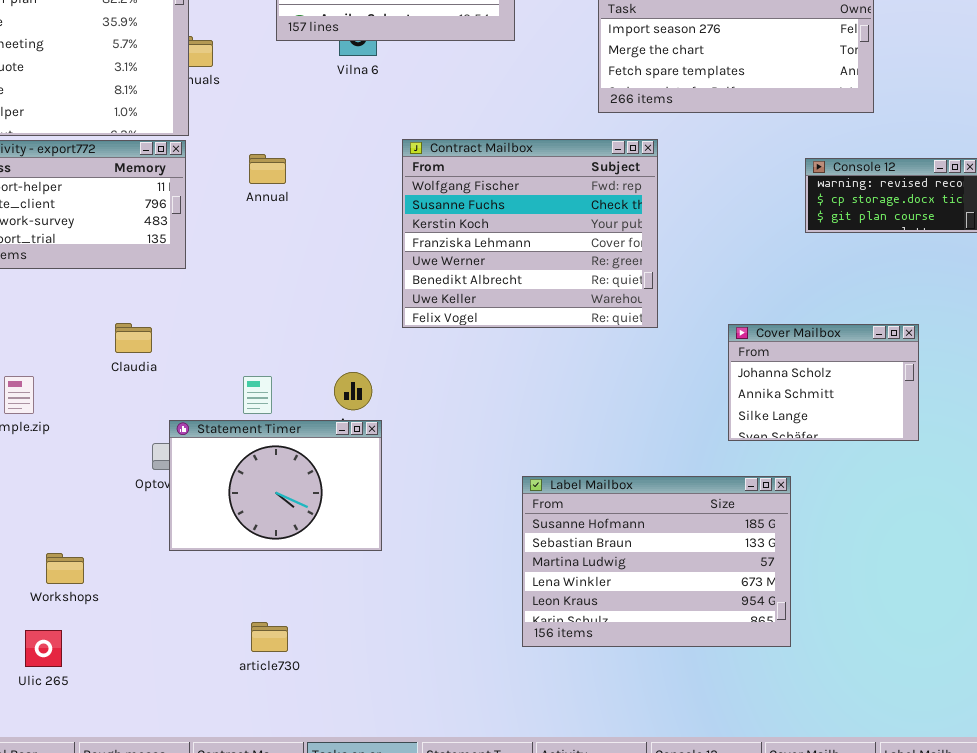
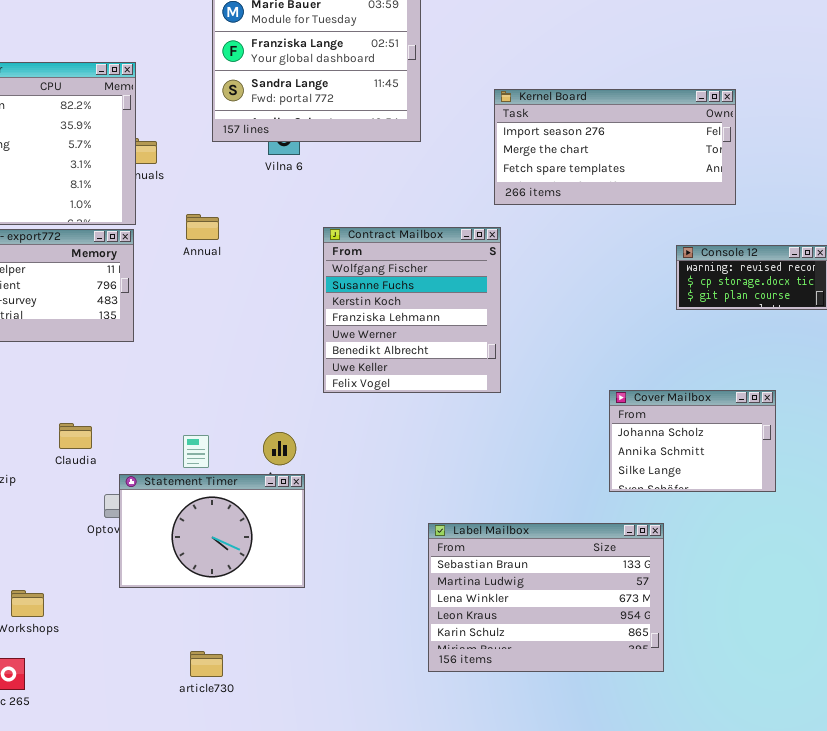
Contract Mailbox: [402,139,658,328] -> [323,227,501,393], resized
Annual: [249,154,286,184] -> [186,214,219,240], moved
Claudia: [115,323,152,353] -> [59,423,92,449], moved
Label Mailbox: [522,476,791,647] -> [428,523,664,672], scrolled down 1 row

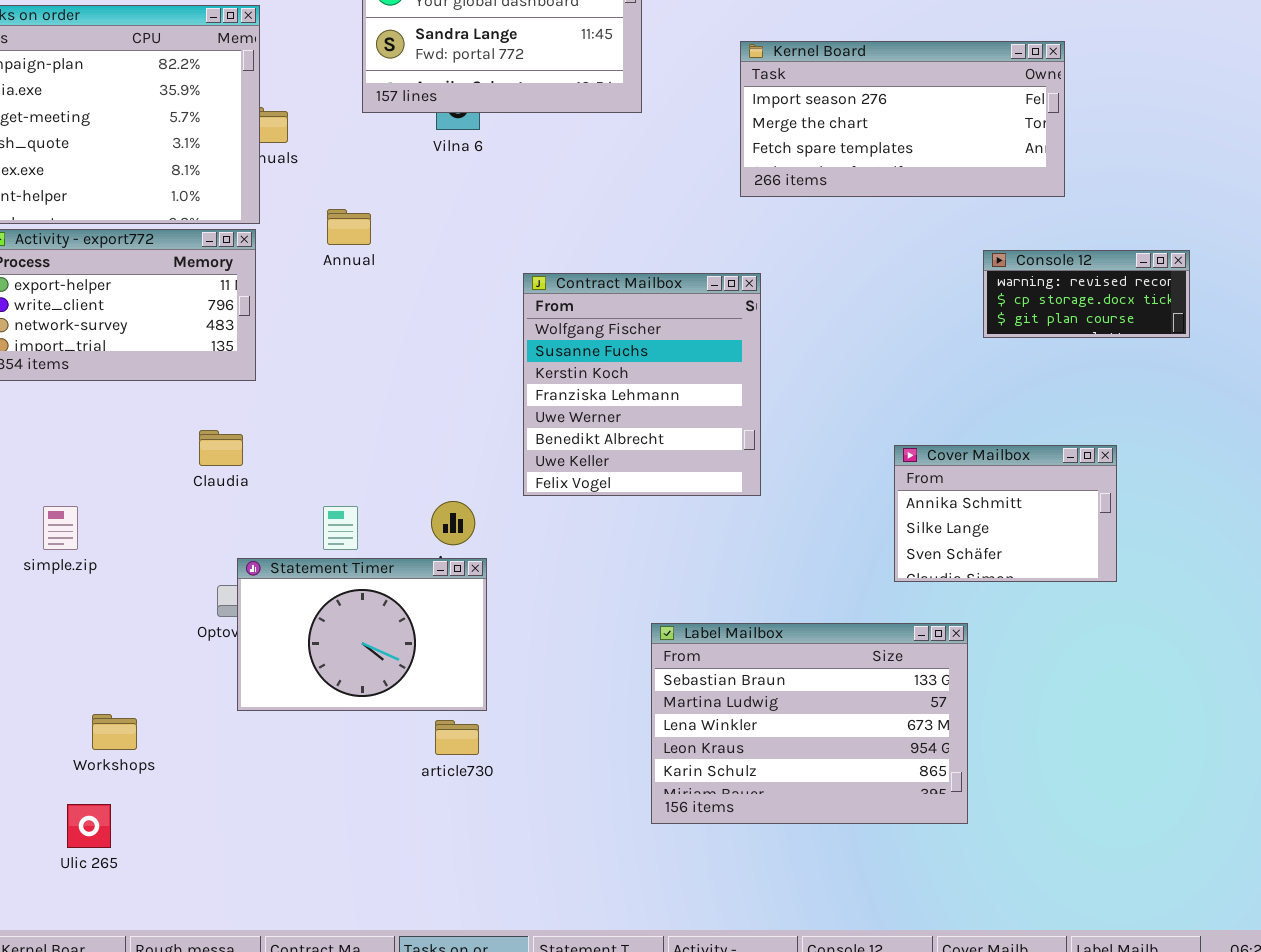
Contract Mailbox: [323,227,501,393] -> [523,273,761,496], moved
Cover Mailbox: [609,390,776,492] -> [894,445,1117,582], scrolled down 1 row
Claudia: [59,423,92,449] -> [199,430,243,466], moved
article730: [190,651,223,677] -> [435,720,479,755], moved

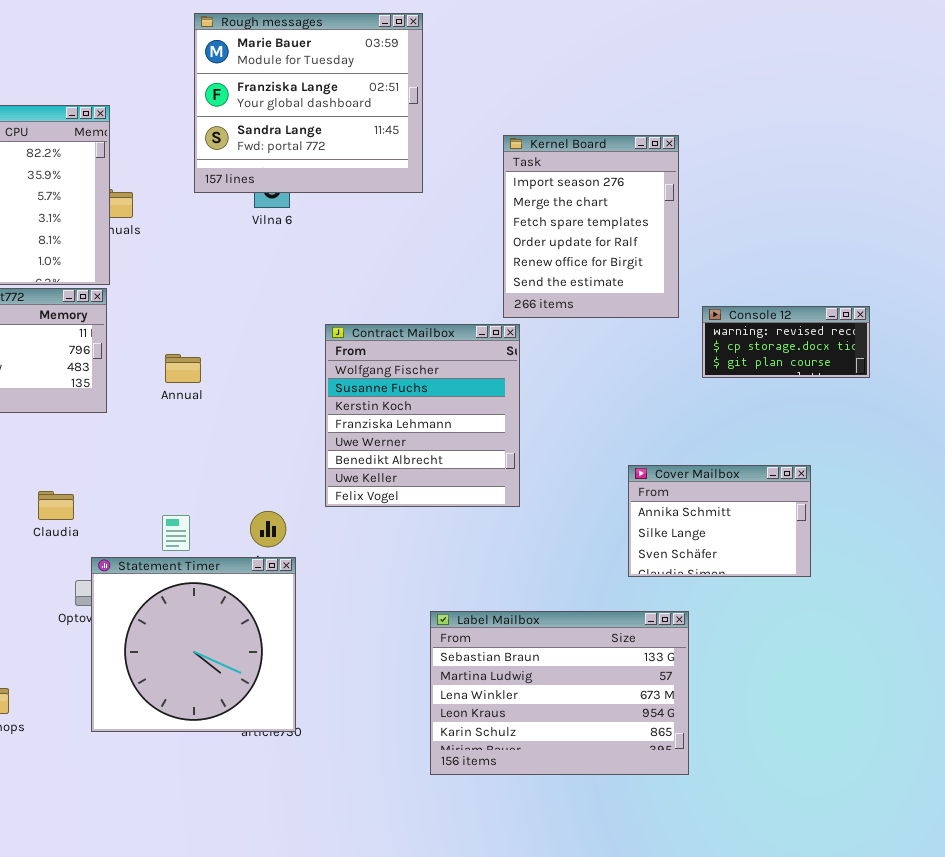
Kernel Board: [740,41,1065,197] -> [503,135,679,318], resized
Annual: [327,209,371,245] -> [165,354,201,383], moved
Claudia: [199,430,243,466] -> [38,491,74,520], moved
Statement Timer: [237,558,487,711] -> [91,557,296,732], resized

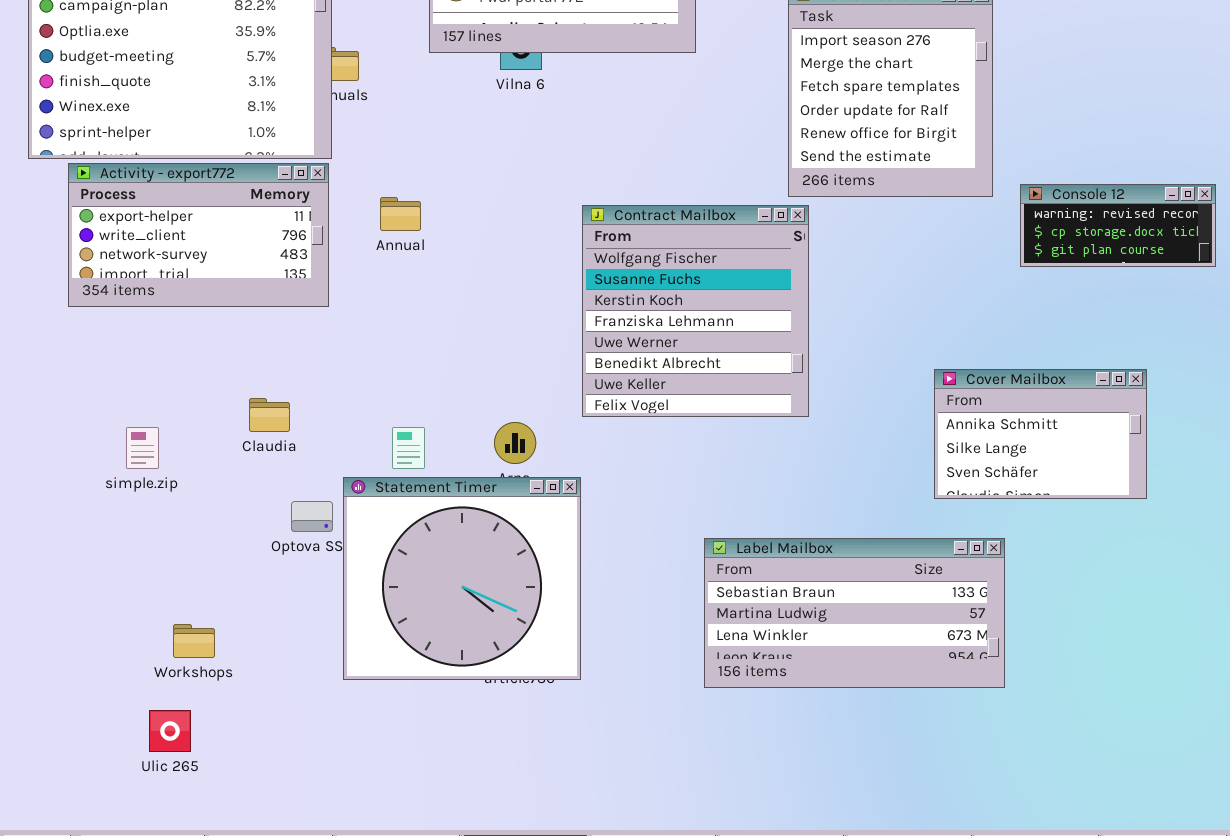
Annual: [165,354,201,383] -> [380,197,421,231], moved
Statement Timer: [91,557,296,732] -> [343,477,581,680], moved
Label Mailbox: [430,611,689,775] -> [704,538,1005,688], resized

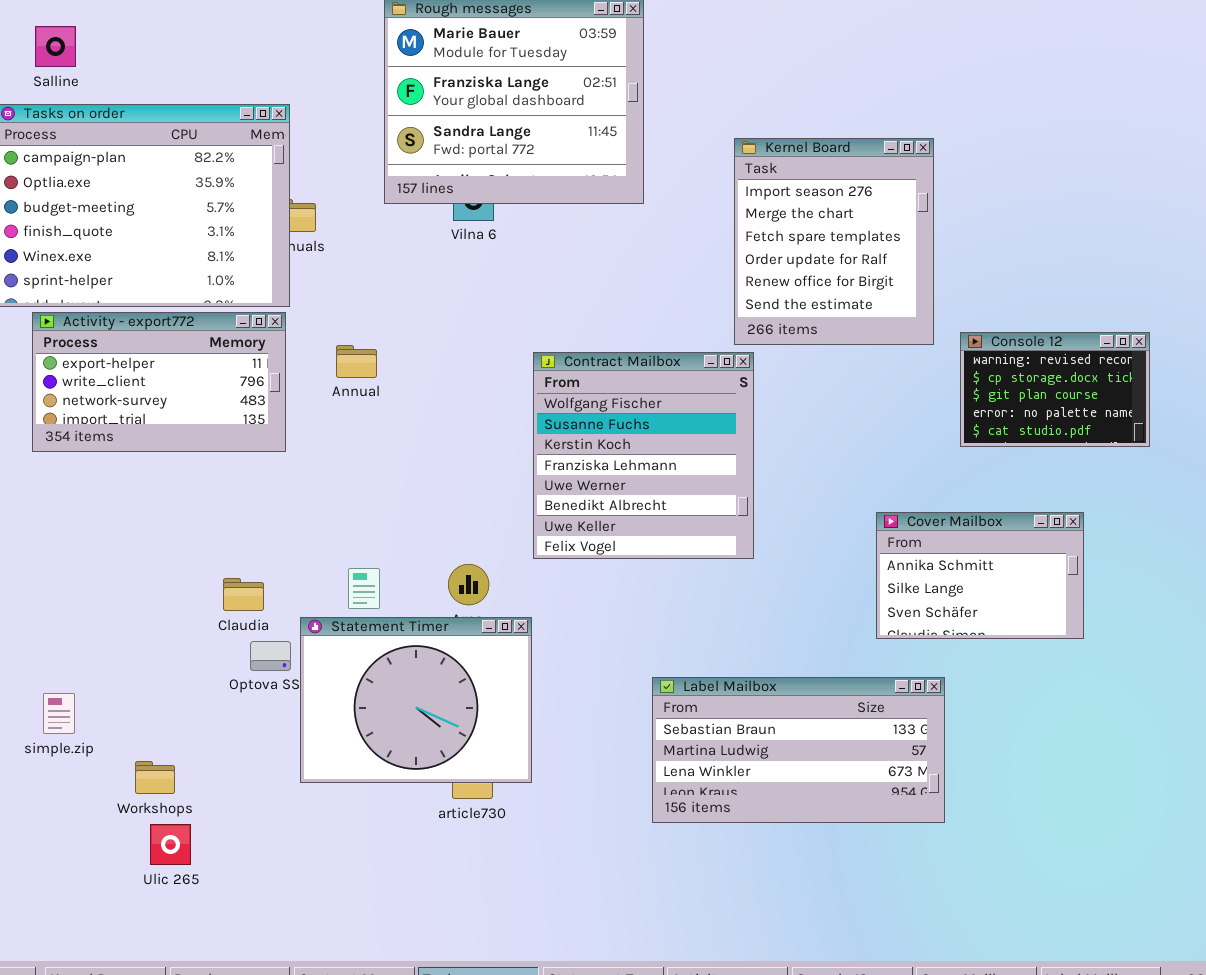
Console 12: [1020,184,1216,267] -> [960,332,1150,447], resized
Claudia: [249,398,290,432] -> [223,578,264,611], moved
simple.zip: [126,427,159,469] -> [43,693,75,734], moved
Statement Timer: [343,477,581,680] -> [300,617,532,783], resized
Ulic 265: [149,710,191,752] -> [150,824,191,865], moved

